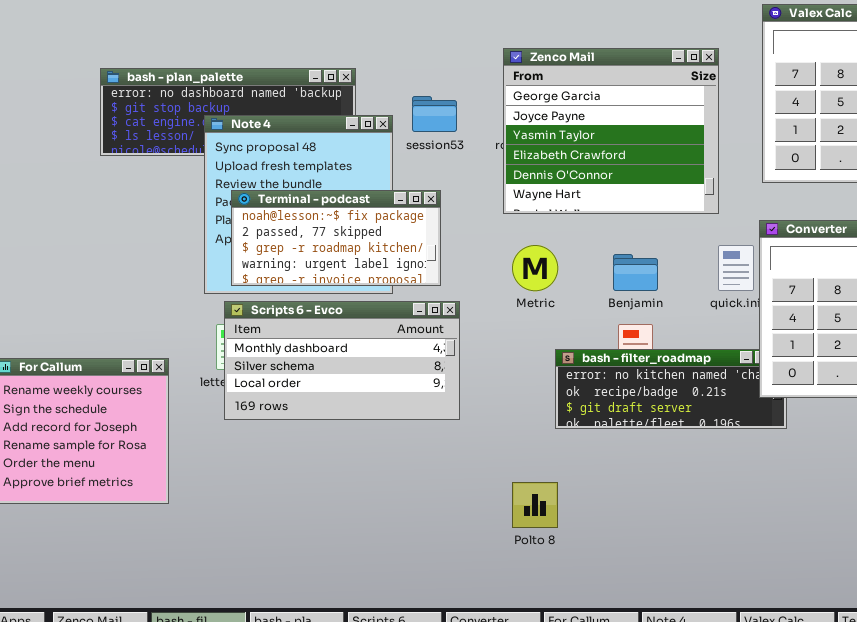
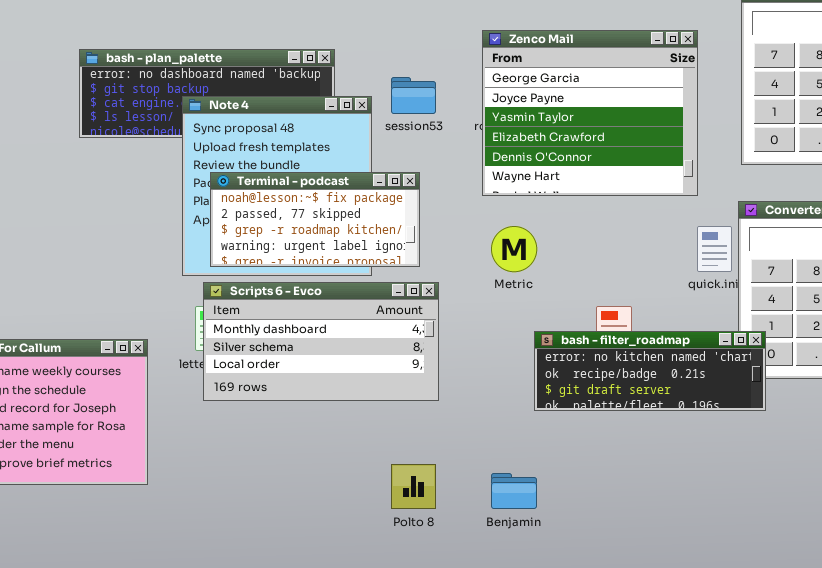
Benjamin: [613,254,658,291] -> [491,473,537,509], moved
bash - filter_roadmap: [555,349,787,429] -> [534,331,766,411], raised
Polto 8: [512,482,558,528] -> [391,464,436,509], moved

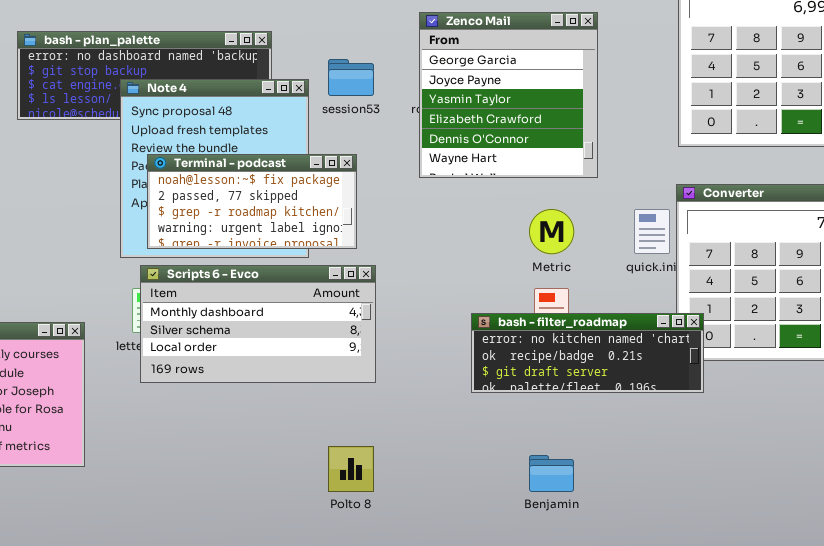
Zenco Mail: [482,30,698,196] -> [419,12,598,178], resized
Metric: [491,226,537,272] -> [529,209,574,254], moved
Benjamin: [491,473,537,509] -> [529,455,574,492], moved

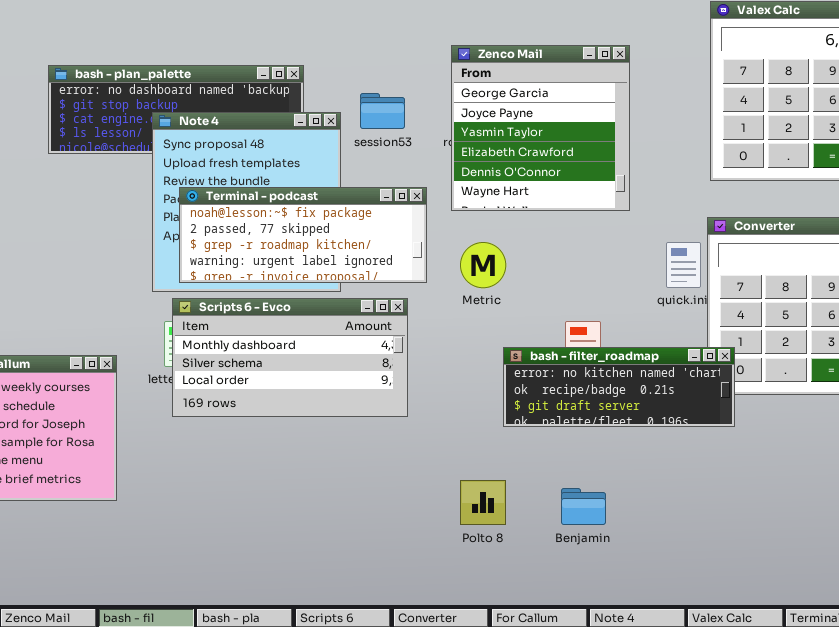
Terminal - podcast: [147,154,357,249] -> [179,187,427,283], resized
Metric: [529,209,574,254] -> [460,242,506,288], moved
Polto 8: [328,446,374,492] -> [460,480,506,525], moved

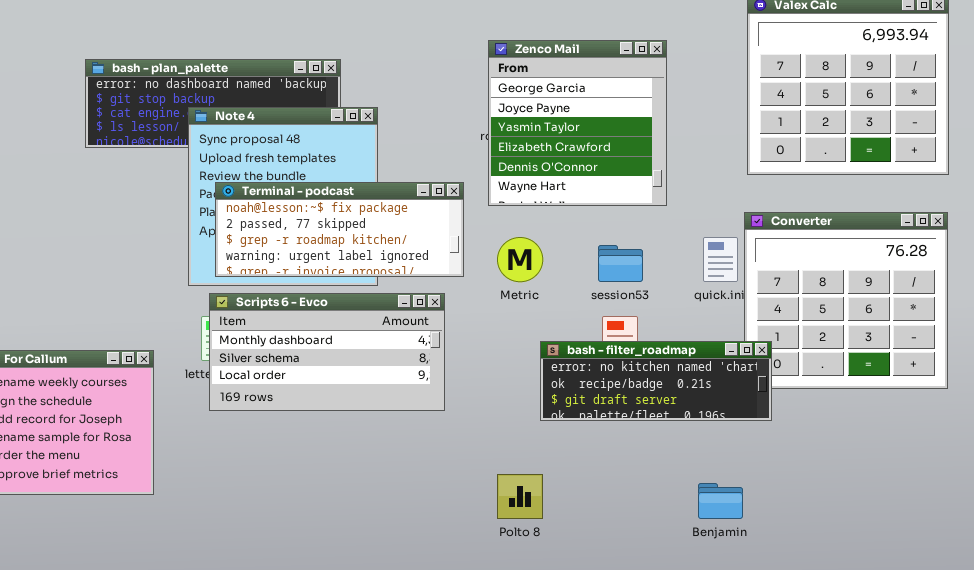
session53: [360,93,405,129] -> [598,245,643,282], moved
Benjamin: [561,488,606,525] -> [698,483,743,519], moved

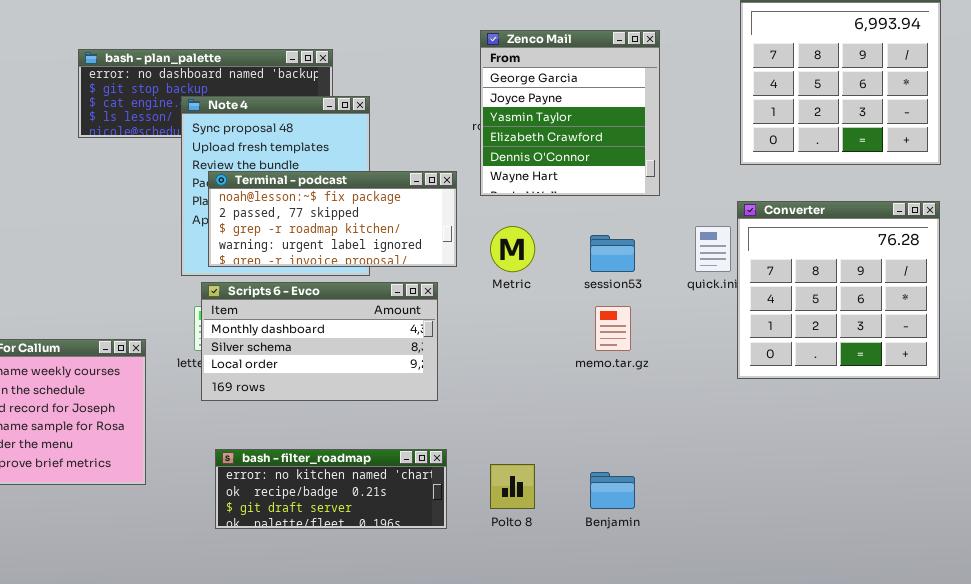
bash - filter_roadmap: [540,341,772,421] -> [215,449,447,529], moved
Benjamin: [698,483,743,519] -> [590,472,635,509], moved

